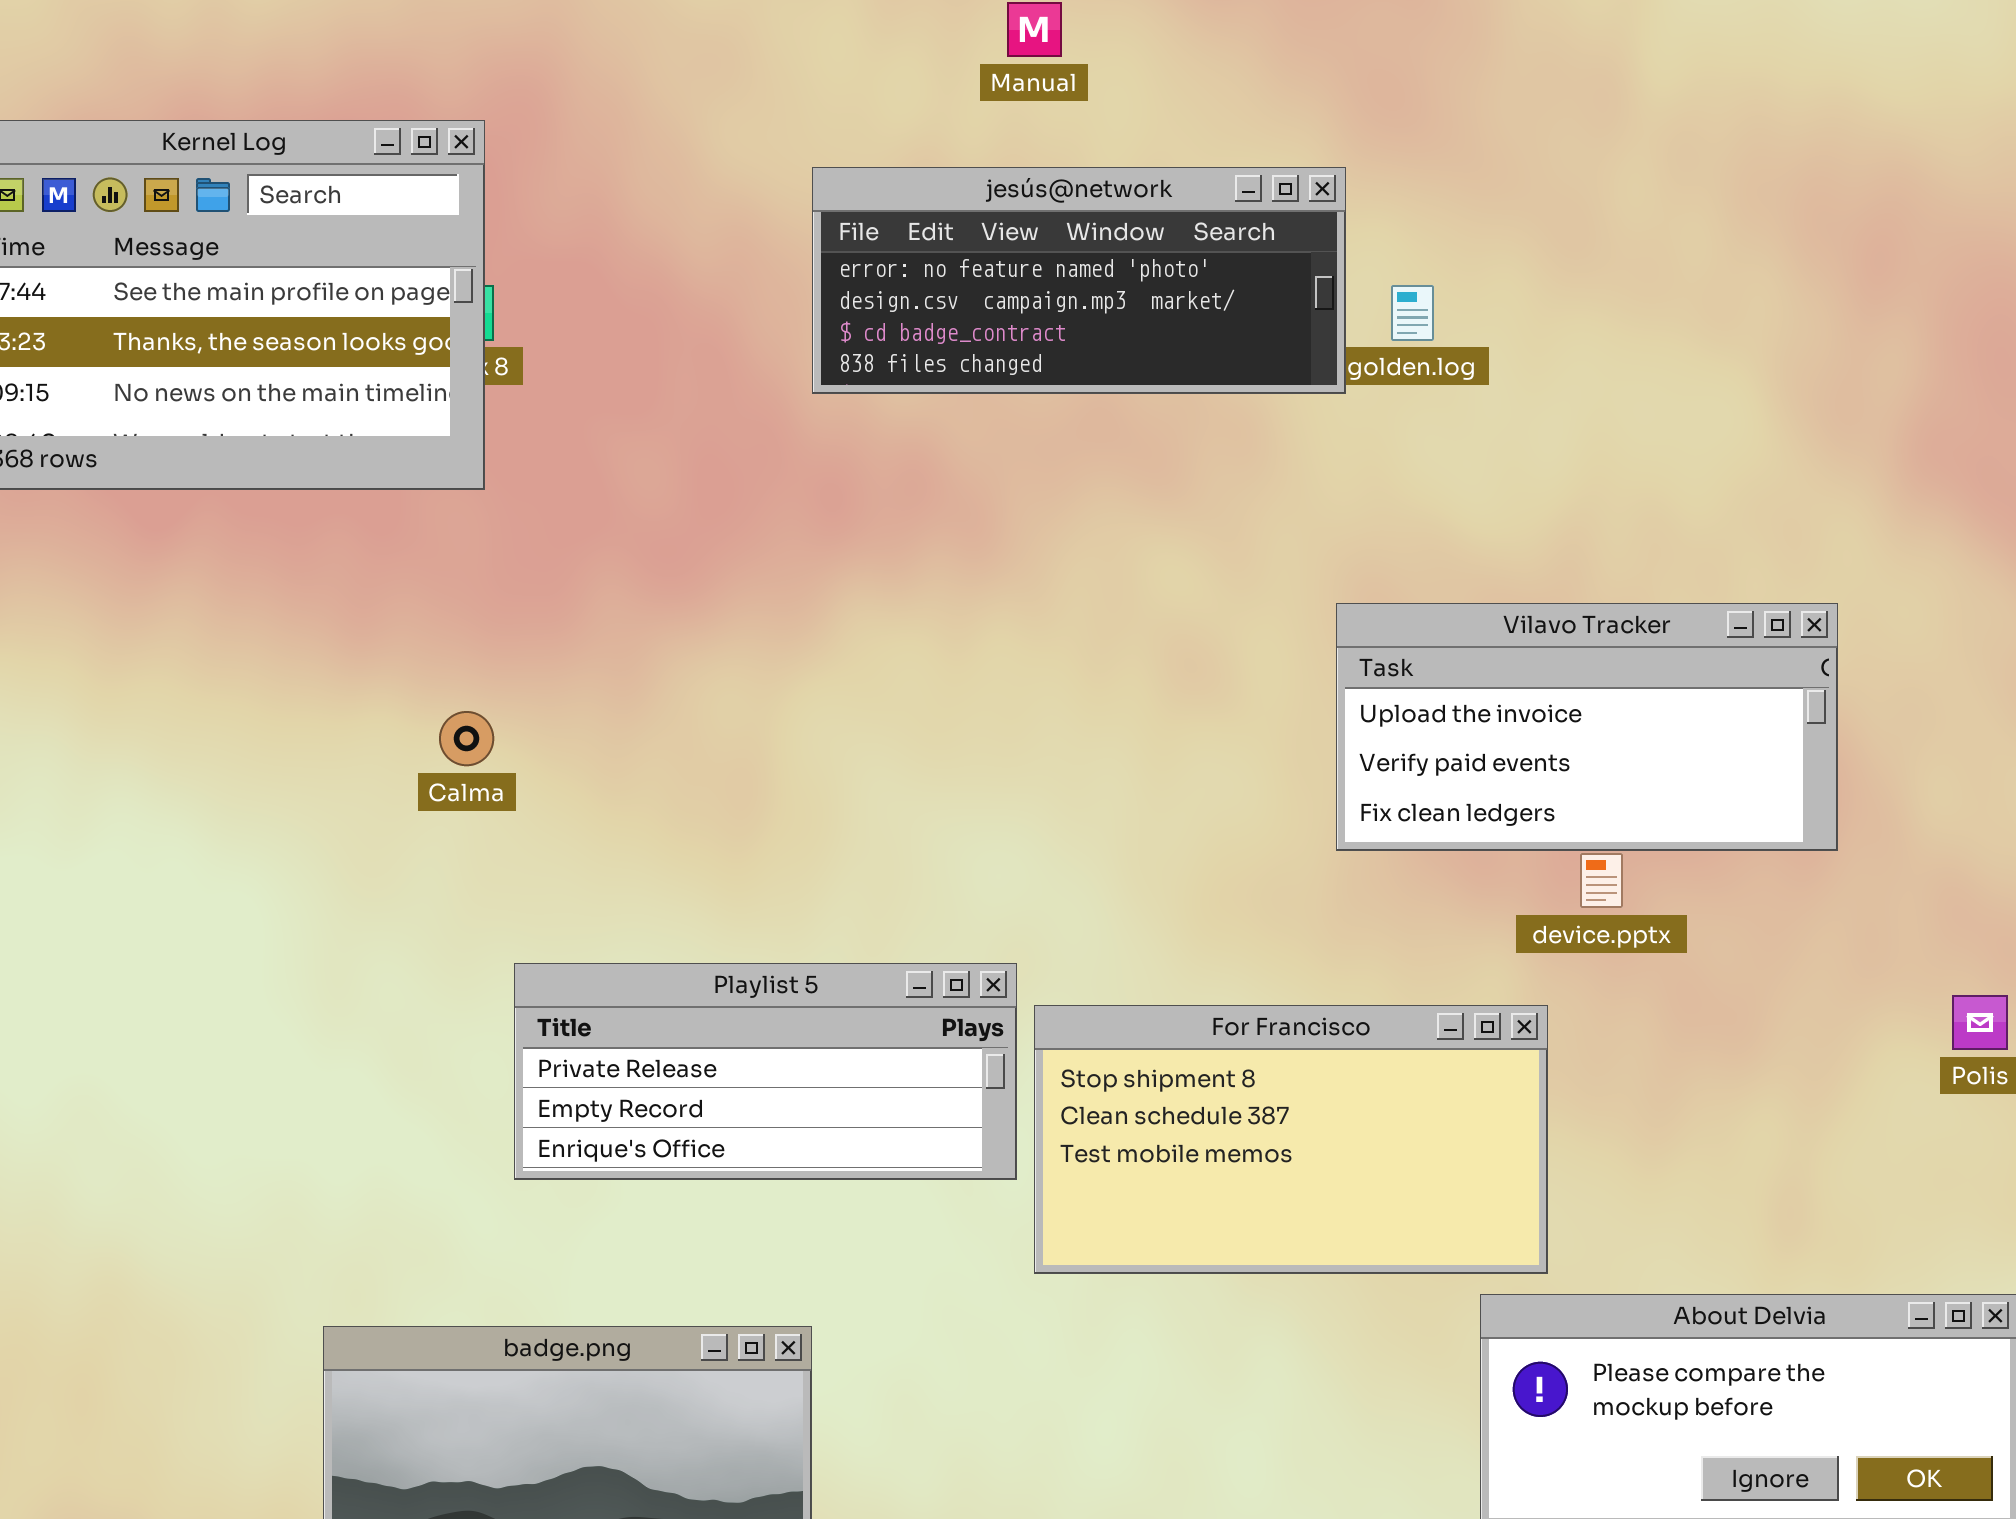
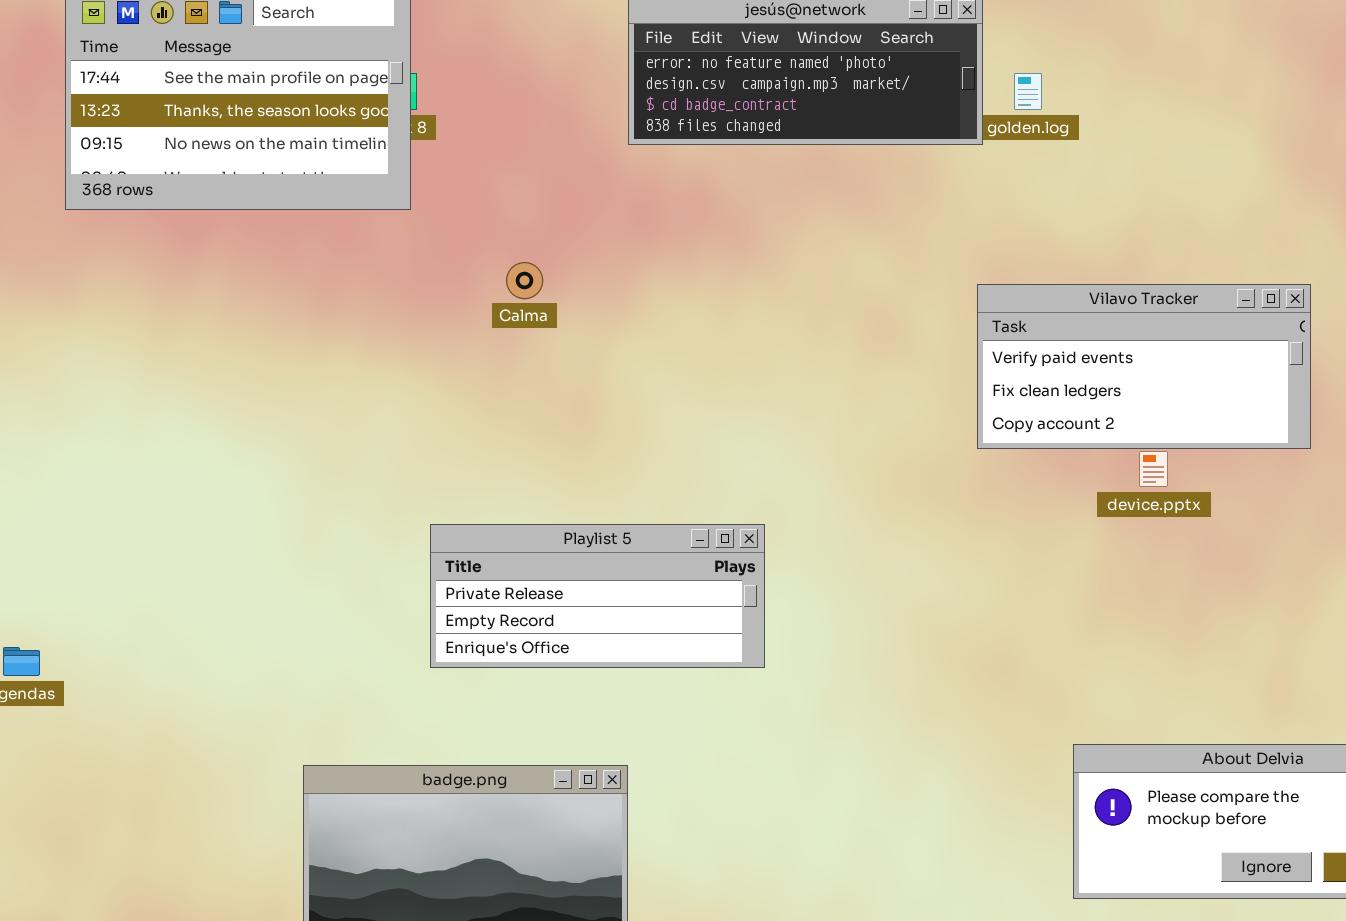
Vilavo Tracker: [1336,603,1838,851] -> [977,284,1311,449], scrolled down 1 row
Calma: [439,711,494,766] -> [506,262,543,299], moved
For Francisco: [1034,1005,1548,1274] -> none, closed

